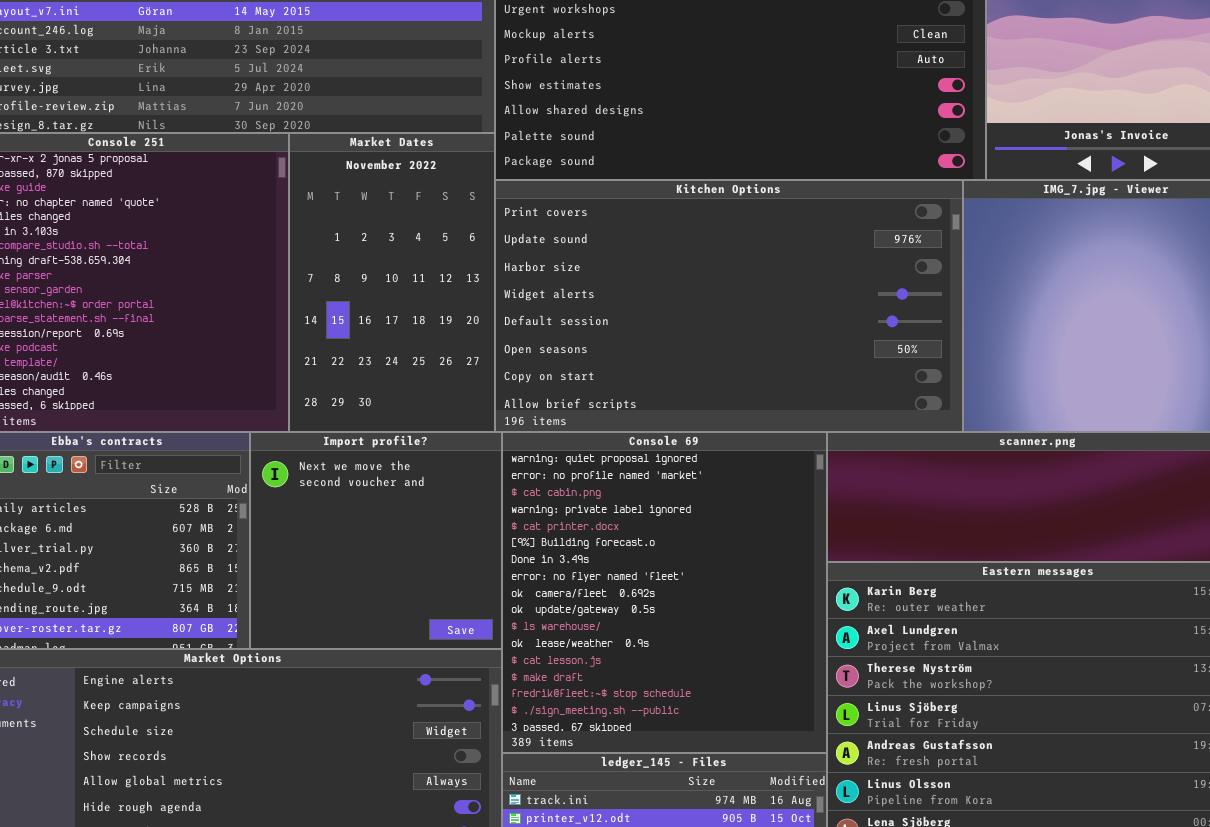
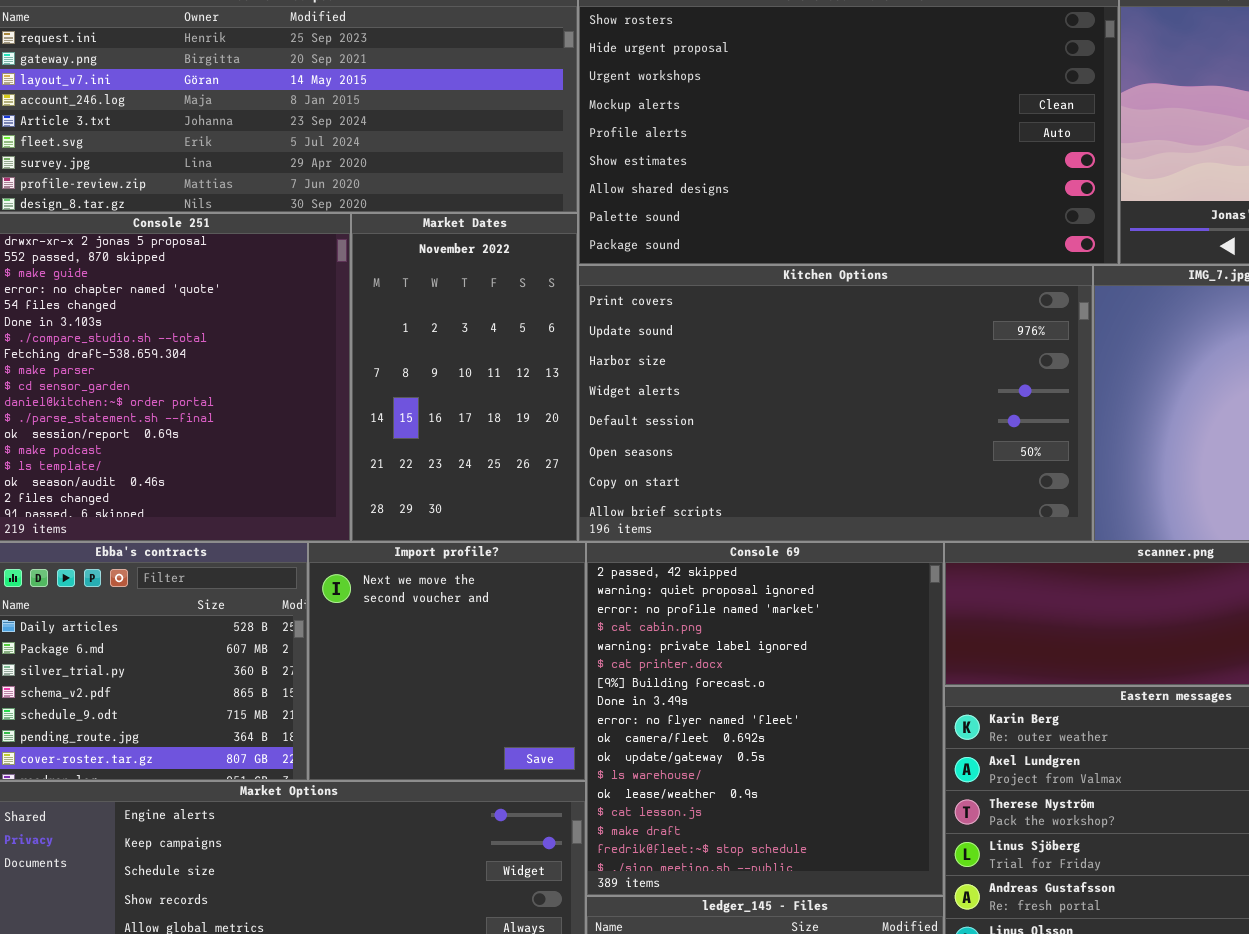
Console 69: [502,432,827,753] -> [586,542,944,896], scrolled up 1 row

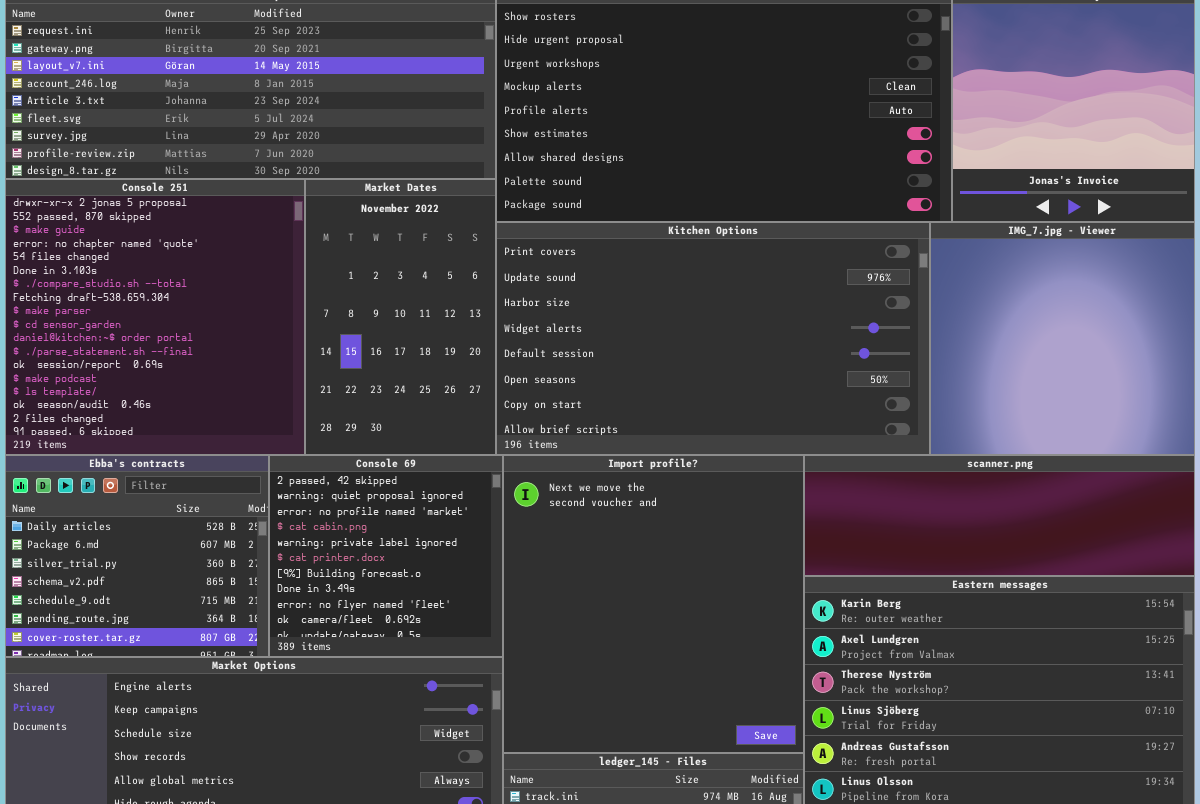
Import profile?: [308,542,586,781] -> [503,455,804,753], moved, resized
Console 69: [586,542,944,896] -> [269,455,503,657], moved, resized

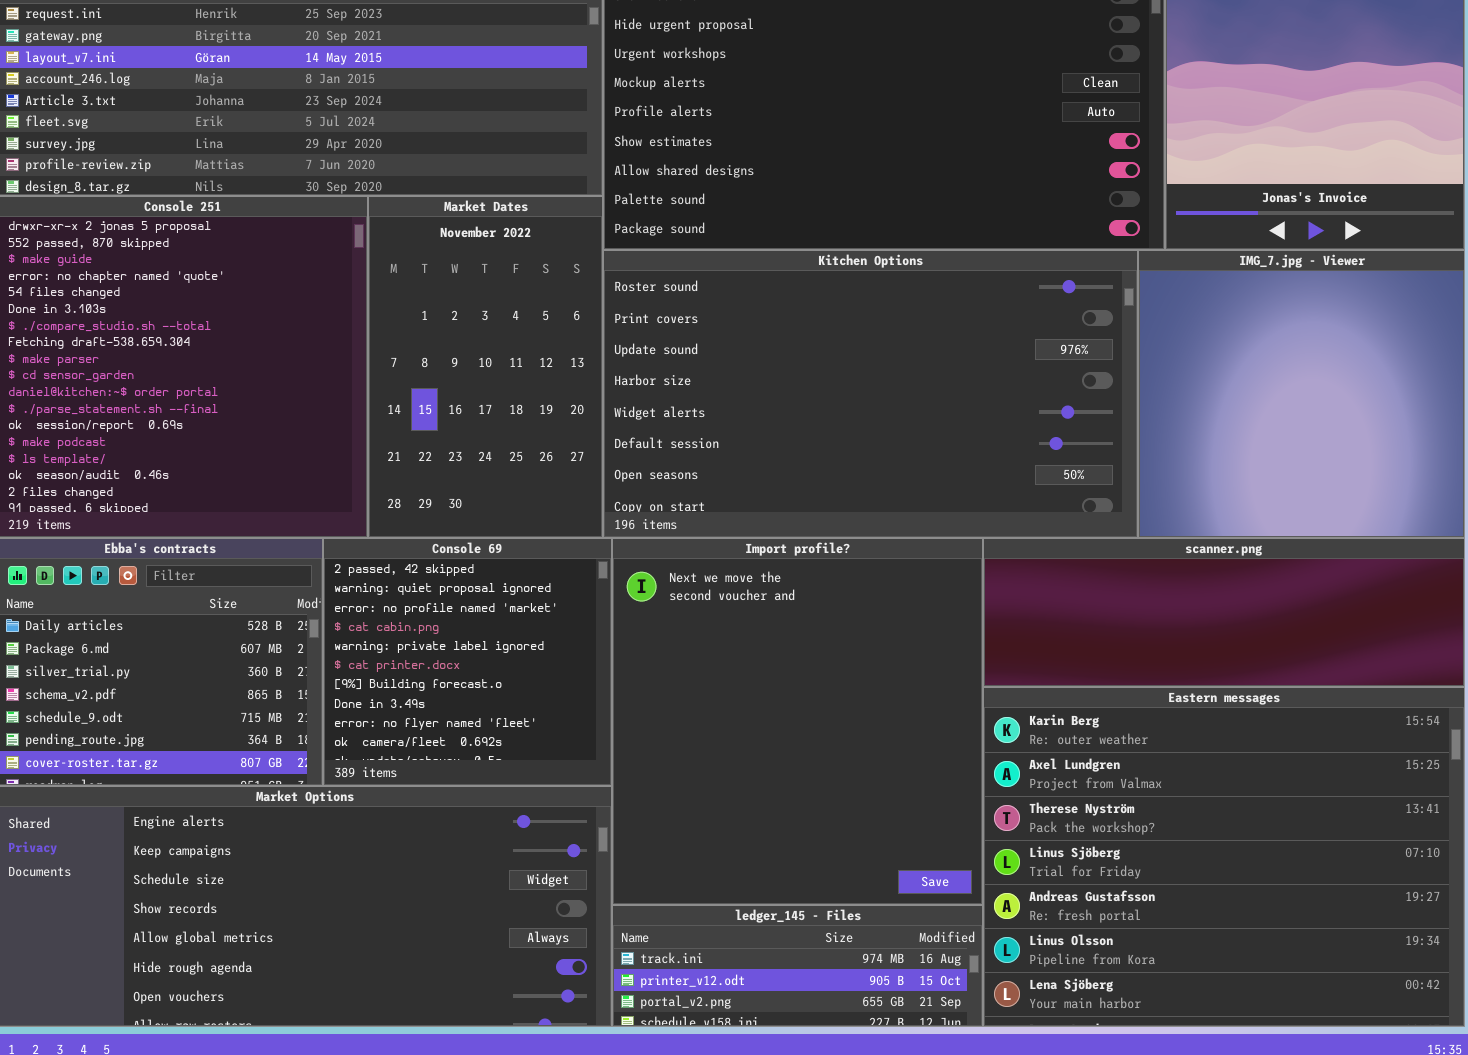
Kitchen Options: [496,222,930,455] -> [603,250,1138,538], scrolled up 1 row

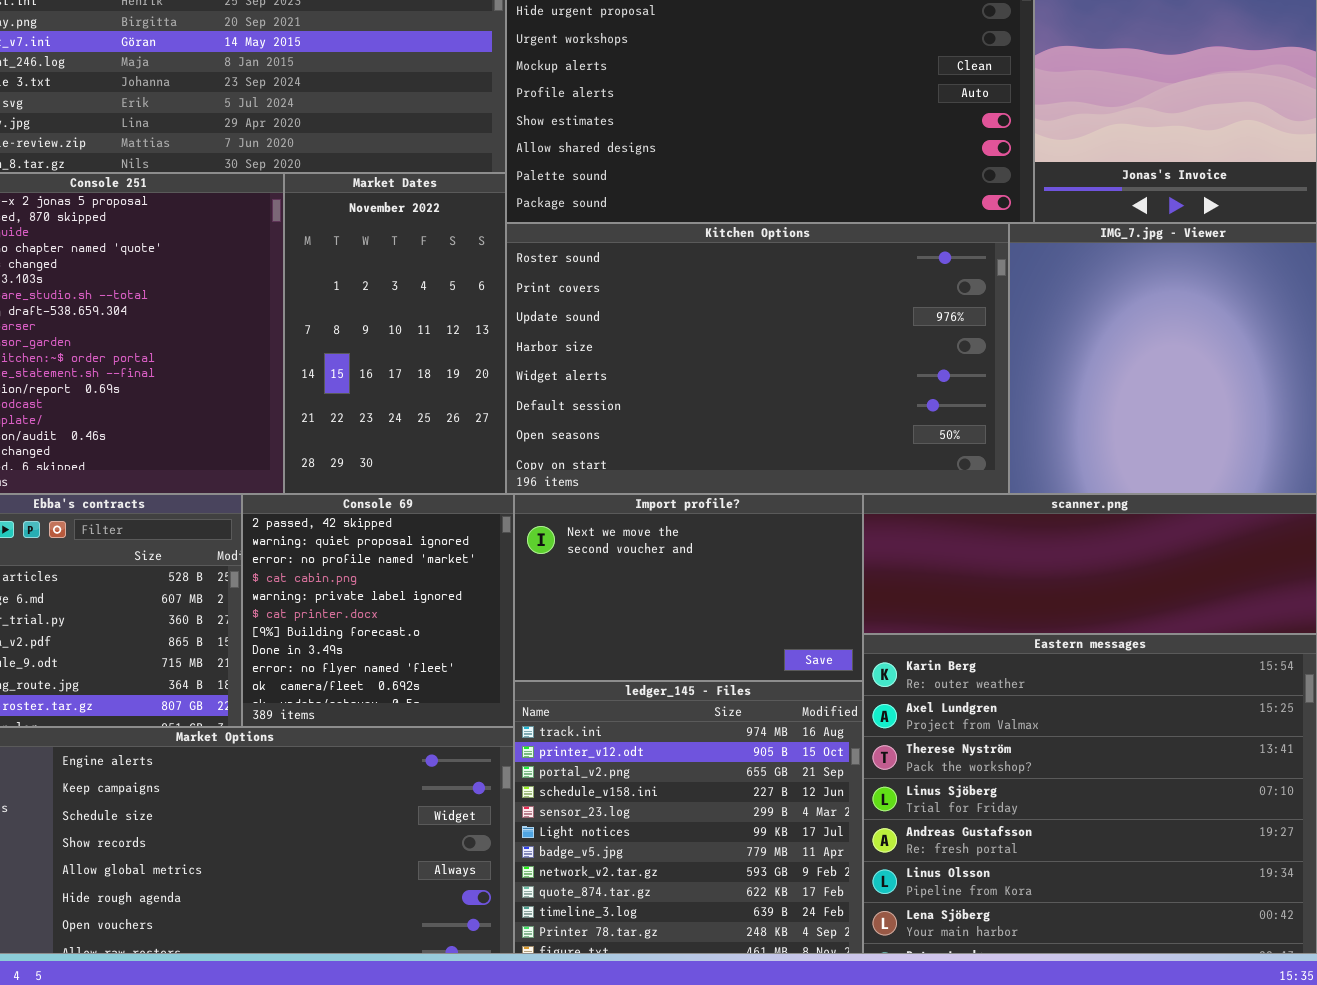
Import profile?: [612,538,983,905] -> [514,494,863,681], resized
ledger_145 - Files: [612,905,983,1027] -> [514,681,863,954], resized

